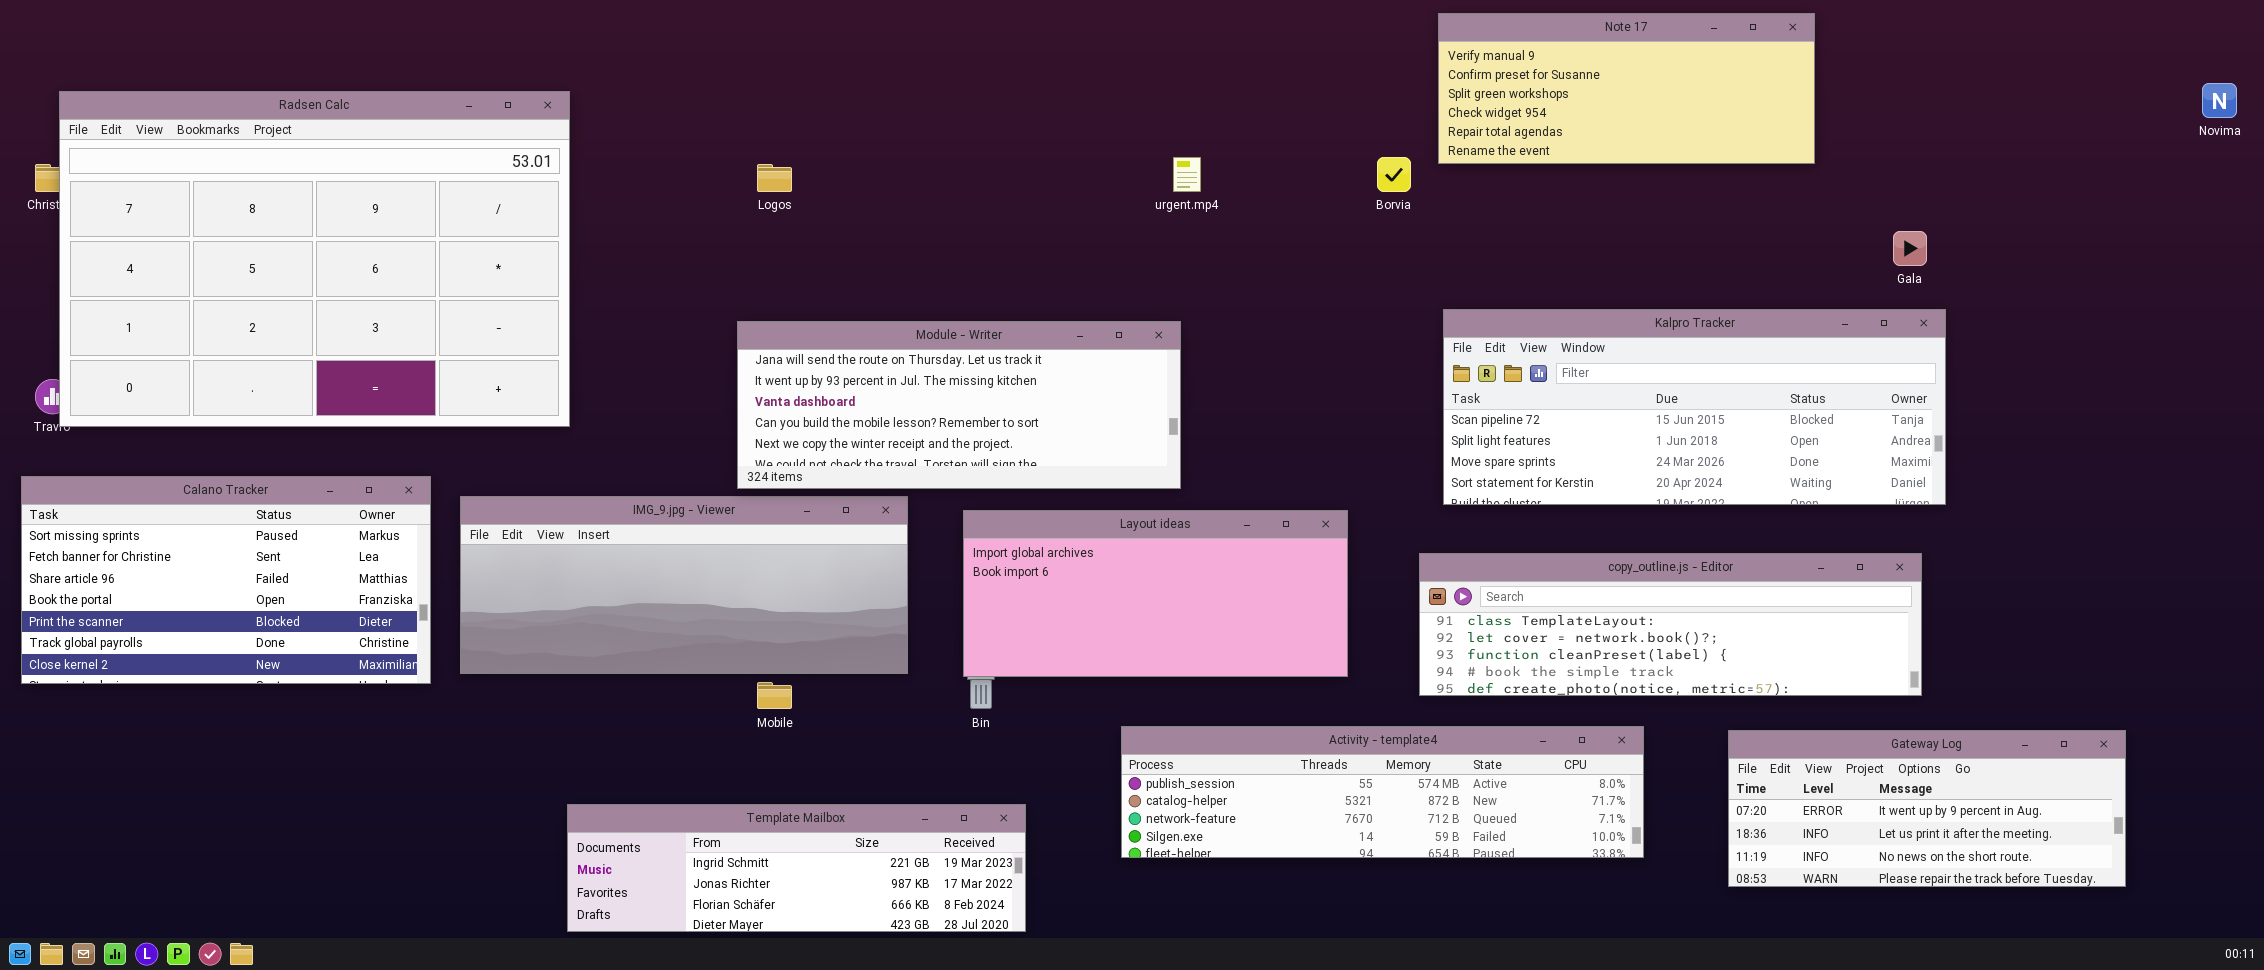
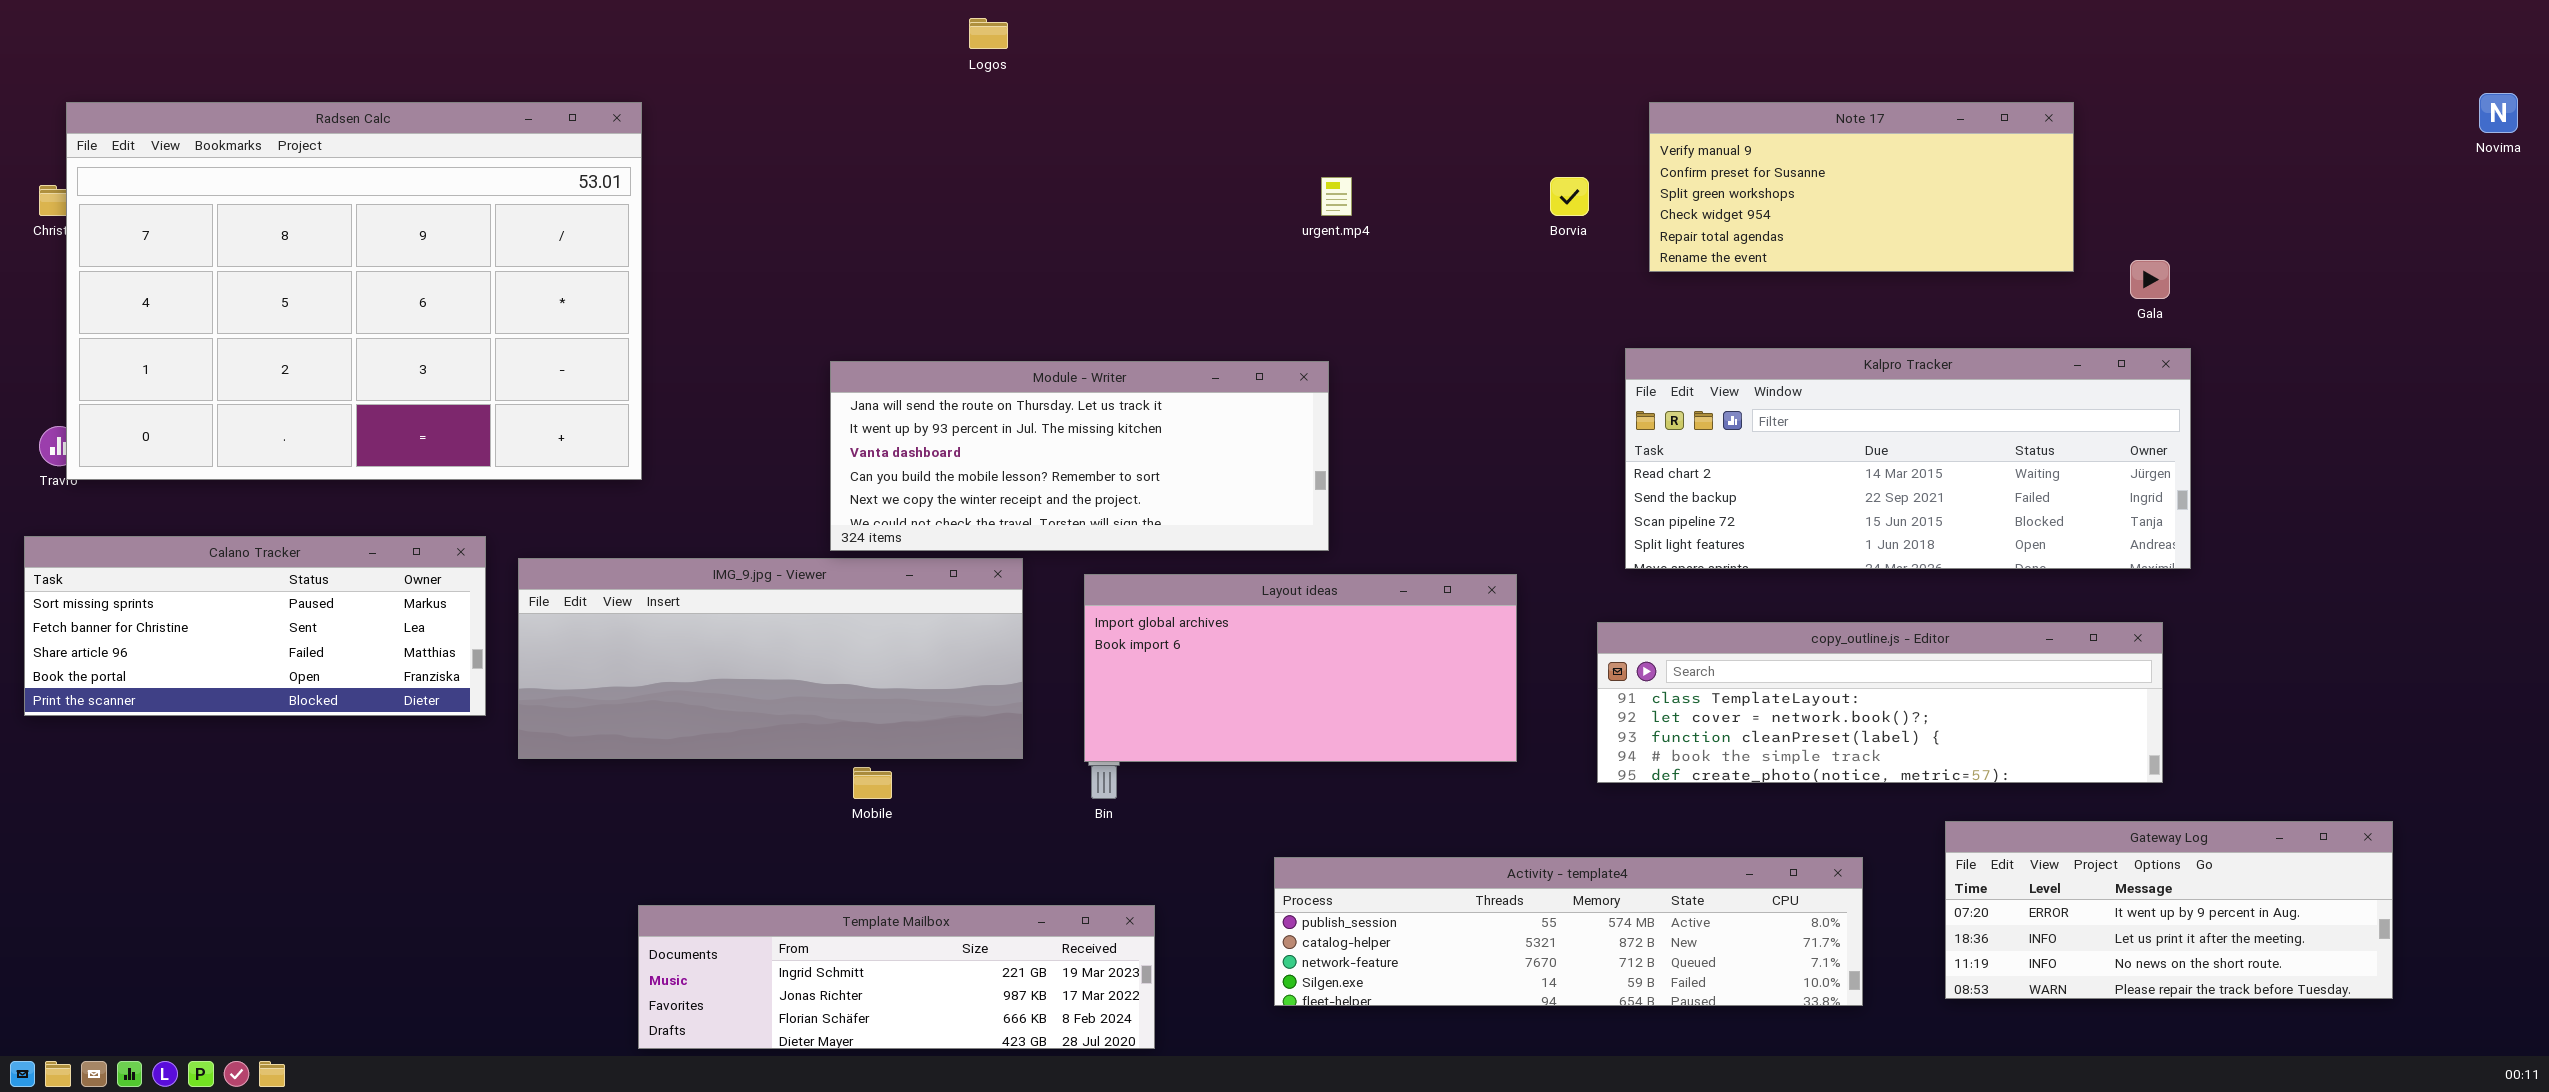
Note 17: [1438,13,1815,164] -> [1649,102,2074,272], moved
Logos: [757,164,792,192] -> [969,18,1008,49], moved
Kalpro Tracker: [1443,309,1946,505] -> [1625,348,2191,569], scrolled up 2 rows
Calano Tracker: [21,476,431,684] -> [24,536,486,716], resized
Activity - template4: [1121,726,1644,858] -> [1274,857,1863,1006], moved

